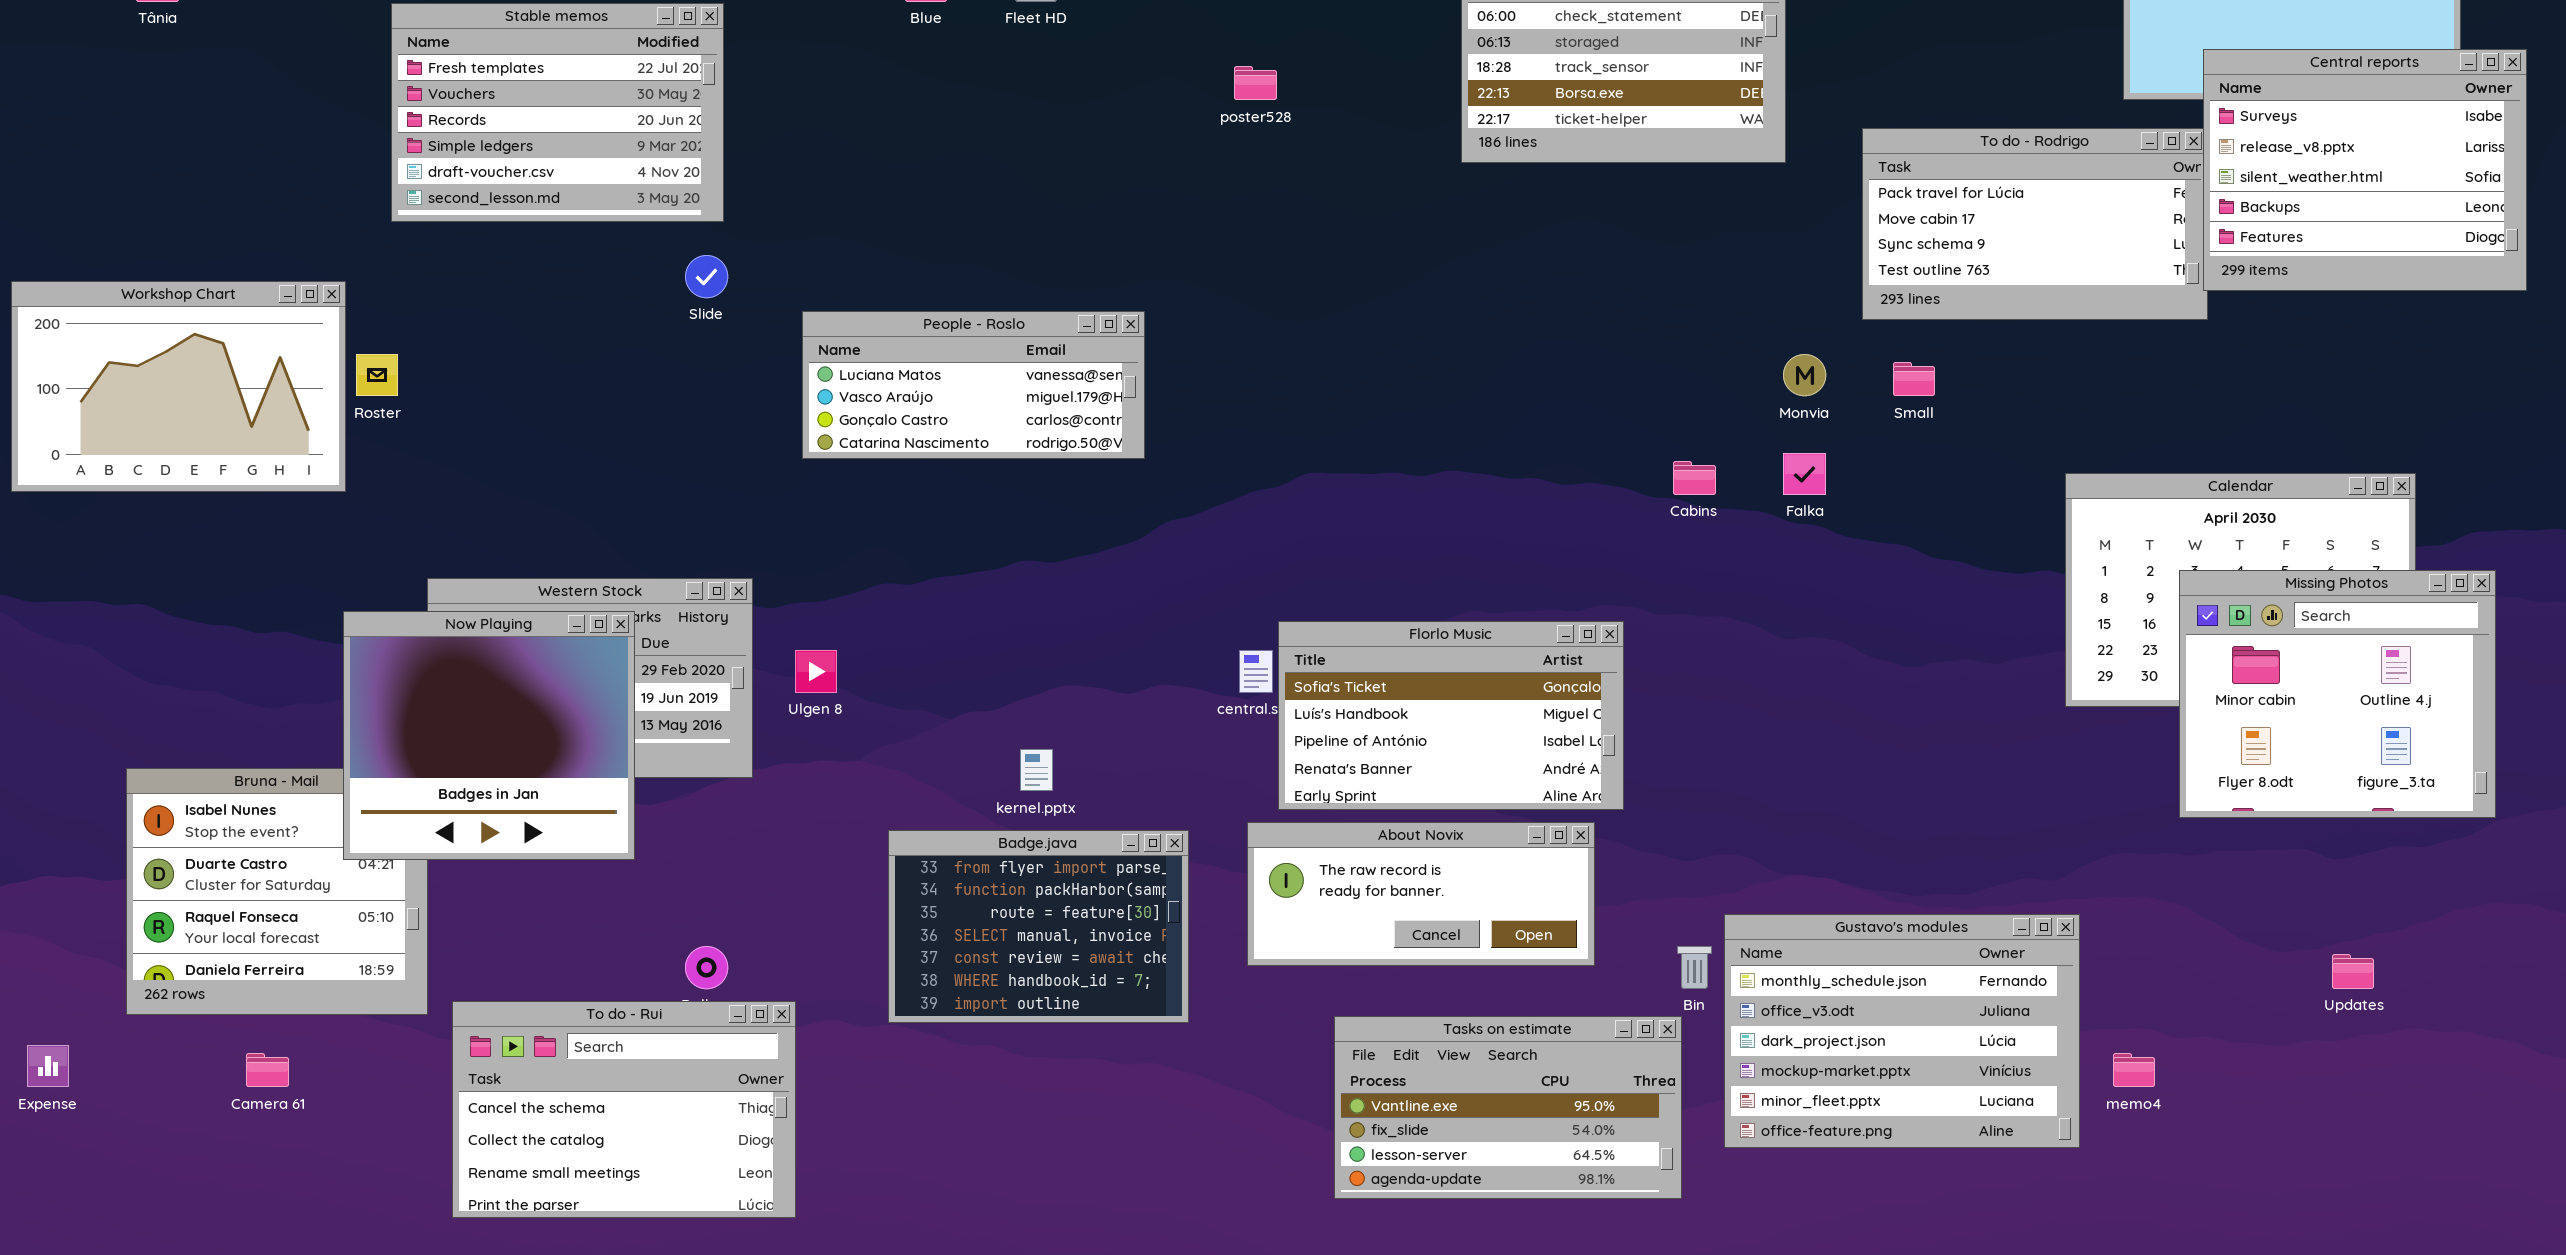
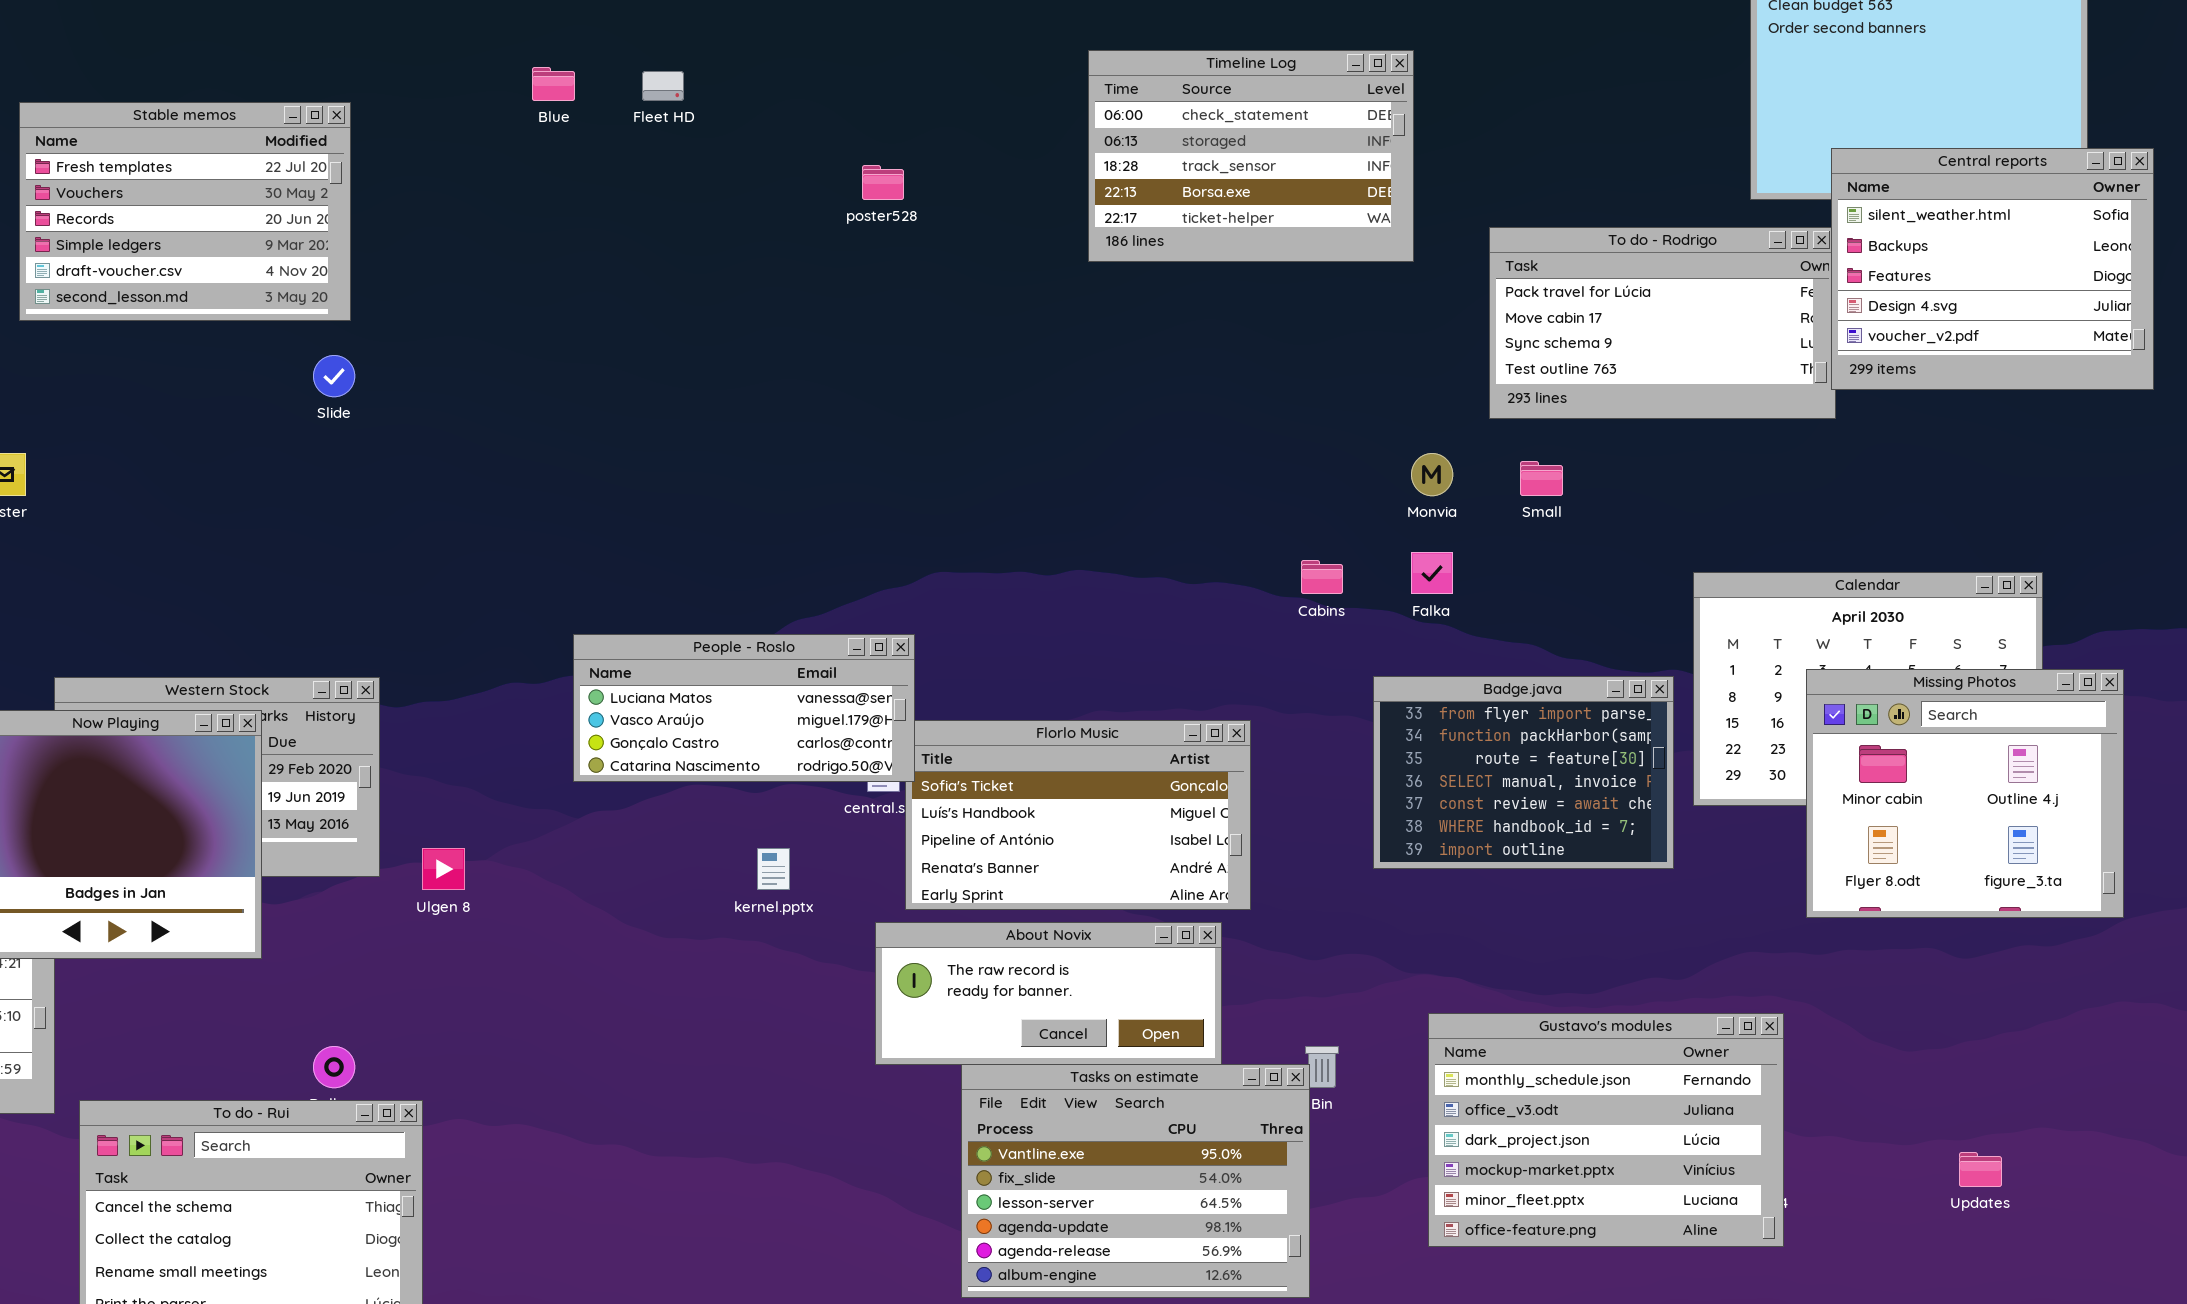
Central reports: [2203,49,2527,291] -> [1831,148,2154,390], scrolled down 2 rows
People - Roslo: [802,311,1145,459] -> [573,634,915,782], moved
Ulgen 8: [795,650,837,693] -> [422,848,465,890], moved
kernel.pptx: [1020,749,1053,791] -> [757,848,790,890], moved
Badge.java: [888,830,1189,1023] -> [1373,676,1674,869], moved
Gustavo's modules: [1724,914,2080,1148] -> [1428,1013,1784,1247], moved
Updates: [2332,954,2374,989] -> [1959,1152,2002,1187], moved
Tasks on estimate: [1334,1016,1682,1199] -> [961,1064,1310,1298], resized

